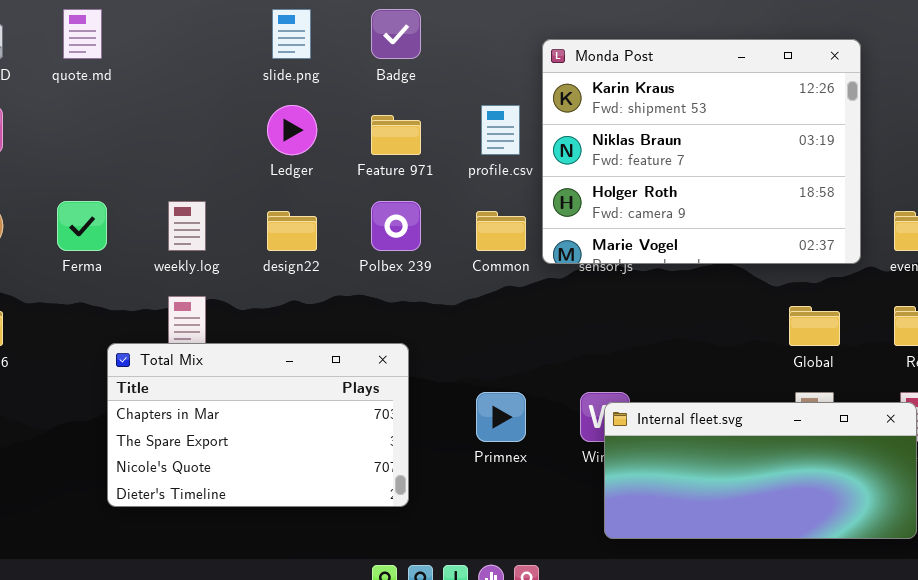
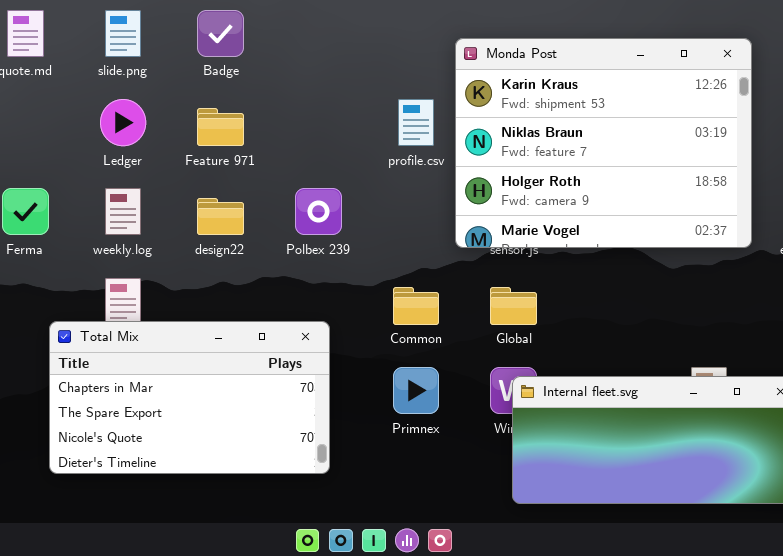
slide.png: [272,9,311,59] -> [105,10,141,57], moved
Badge: [371,9,421,59] -> [197,10,244,57], moved
Ledger: [267,105,317,155] -> [100,99,146,146], moved
Feature 971: [371,115,421,155] -> [197,108,244,146], moved
Common: [476,211,526,251] -> [393,287,439,325], moved
Global: [789,306,840,346] -> [490,287,537,325], moved

